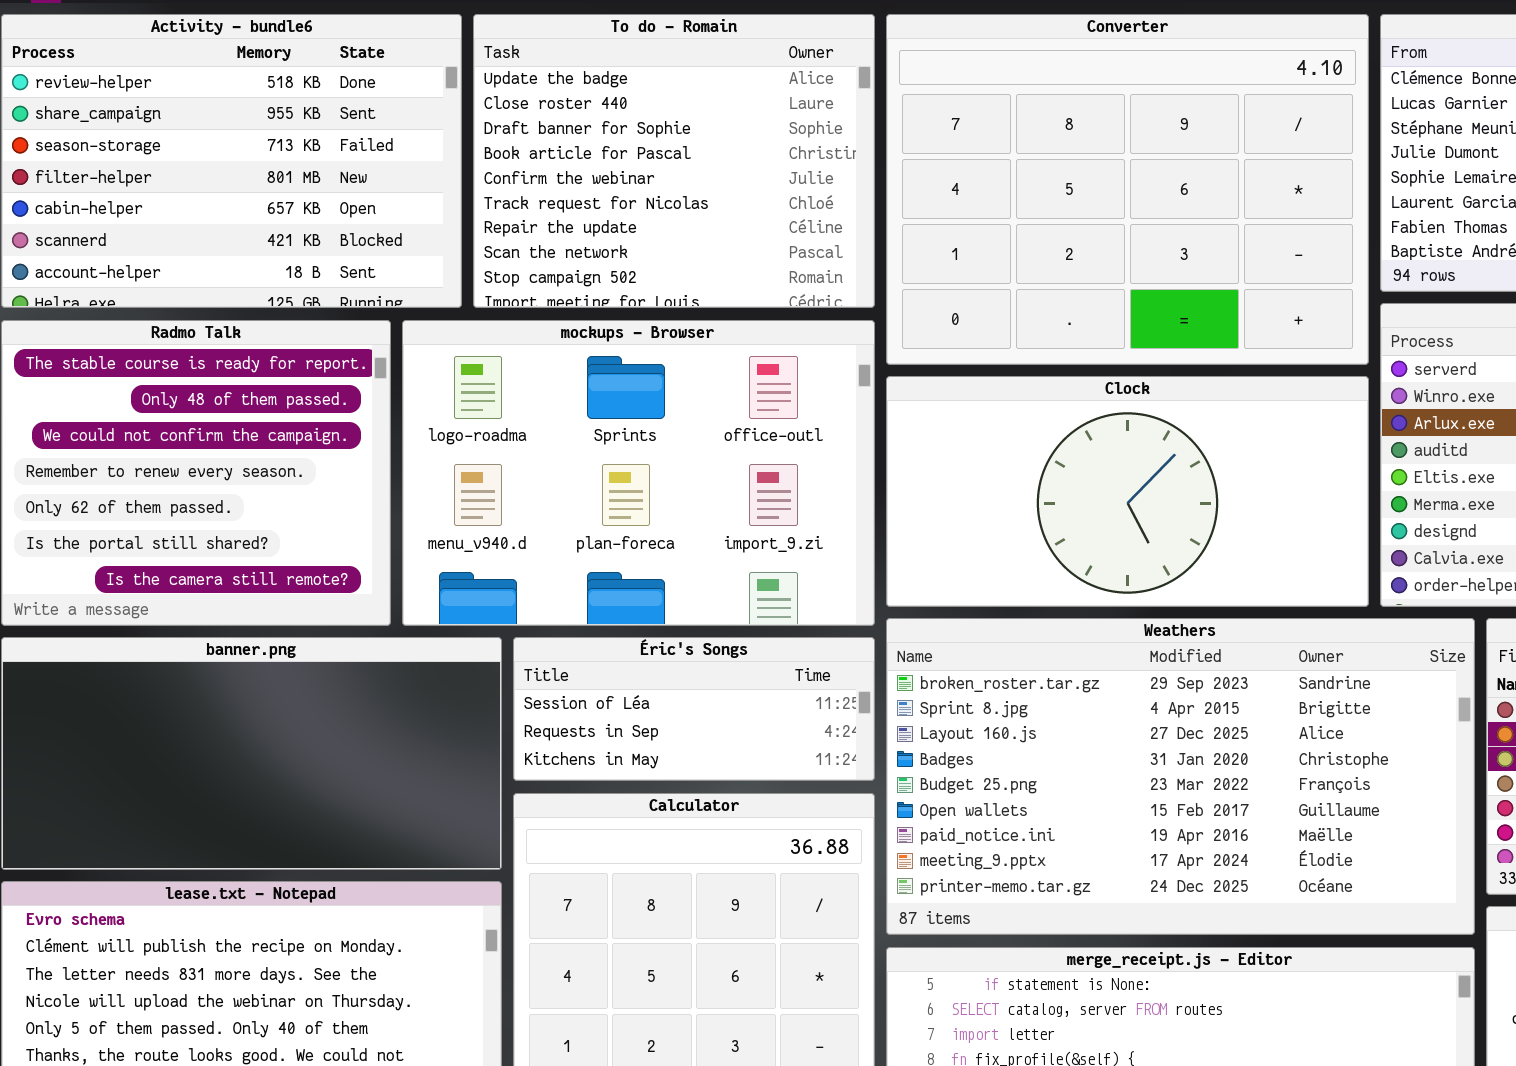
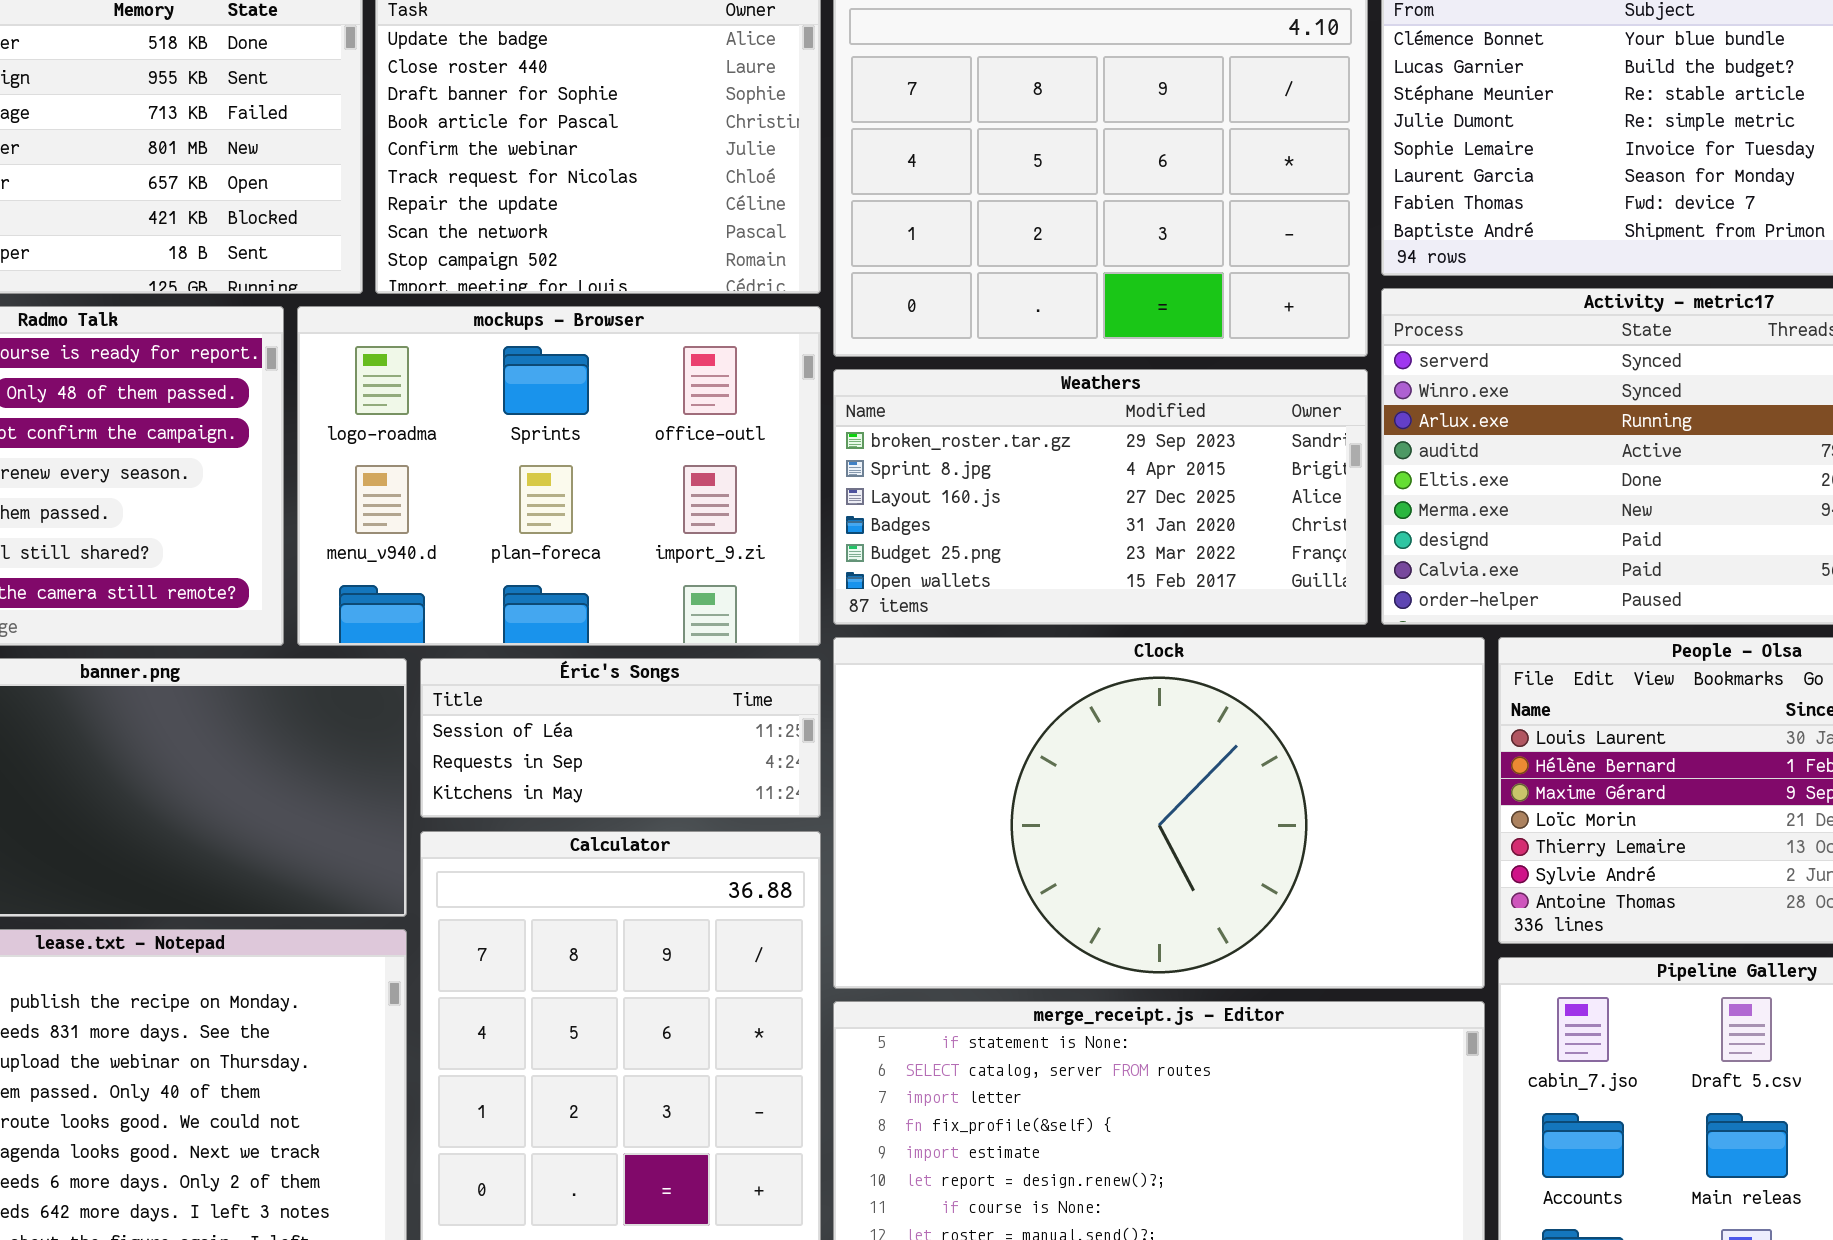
Clock: [886,376,1369,607] -> [833,637,1485,989], moved, resized
Weathers: [886,618,1475,935] -> [833,369,1368,625], moved, resized

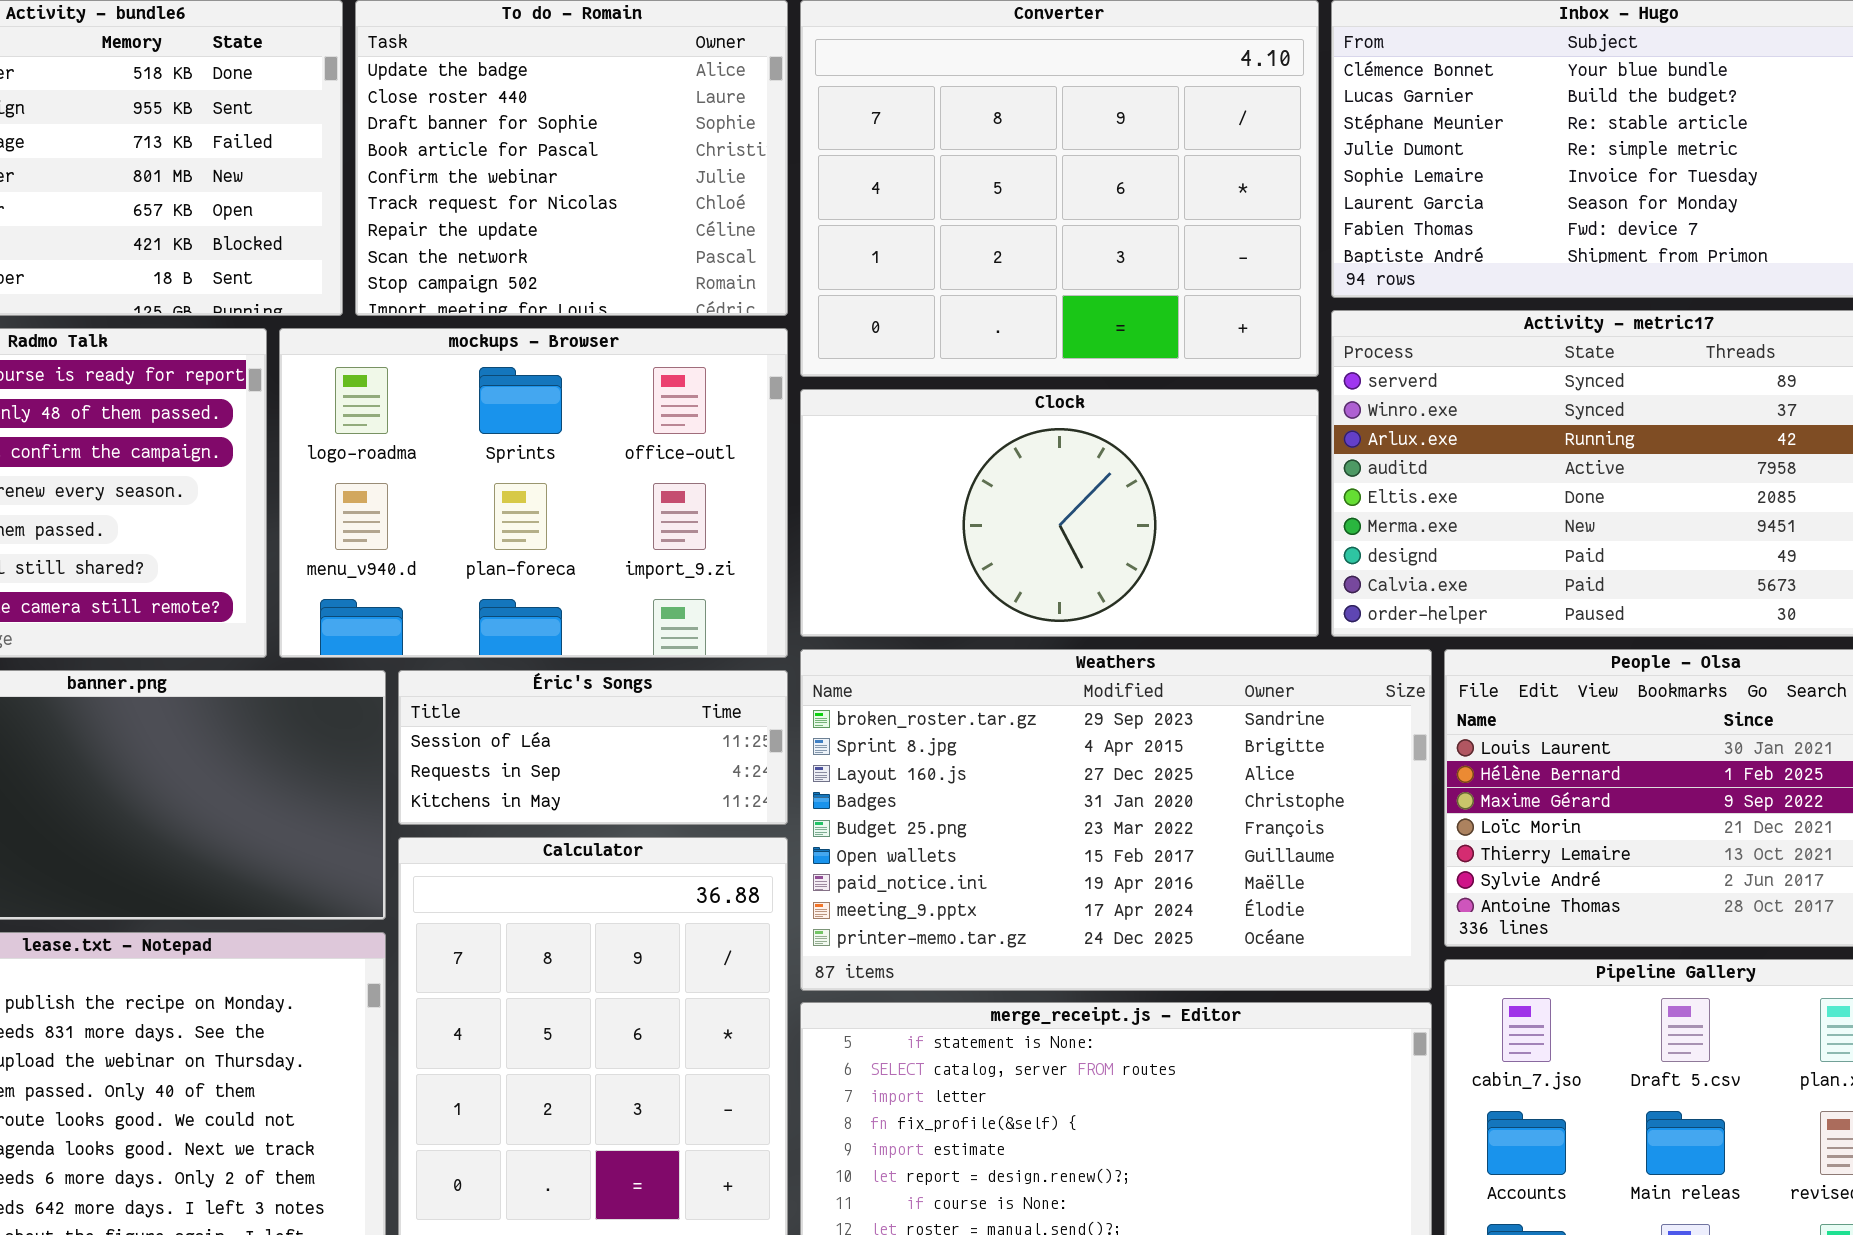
Weathers: [833,369,1368,625] -> [800,649,1432,991], moved, resized
Clock: [833,637,1485,989] -> [800,389,1319,637], moved, resized

